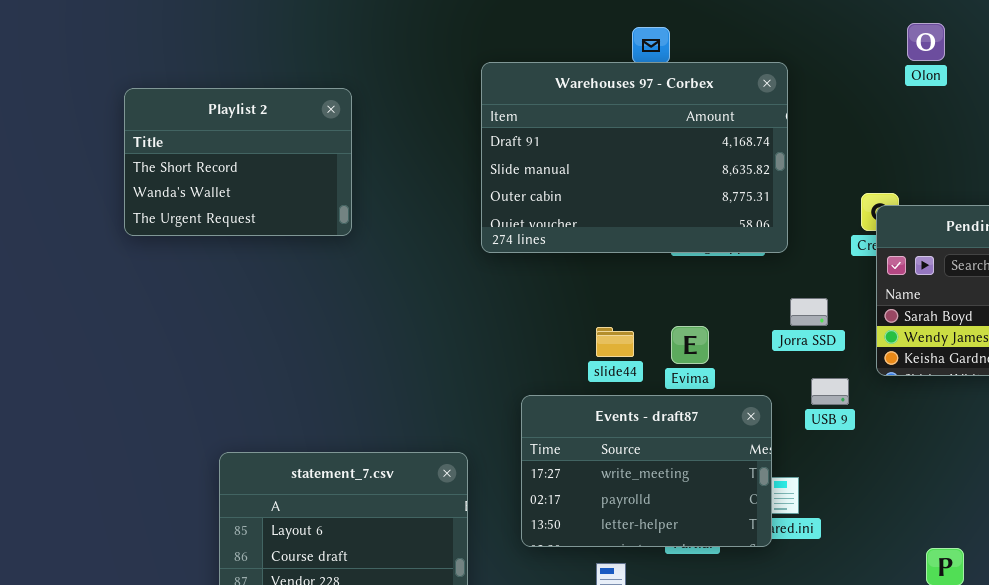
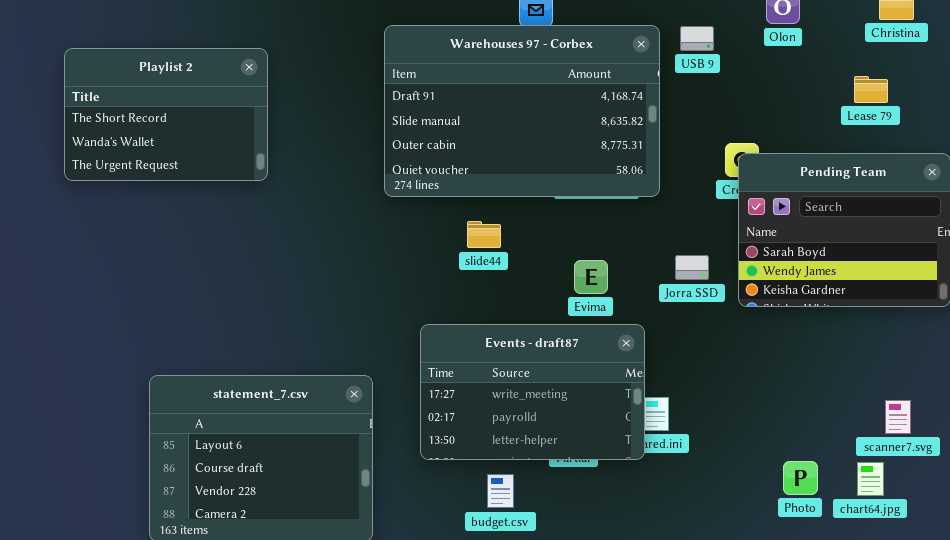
Jorra SSD: [790,298,828,326] -> [675,255,709,280], moved
Evima: [671,326,709,364] -> [574,260,608,294], moved
slide44: [596,327,634,357] -> [467,221,501,248], moved
USB 9: [811,378,849,405] -> [680,26,714,51], moved

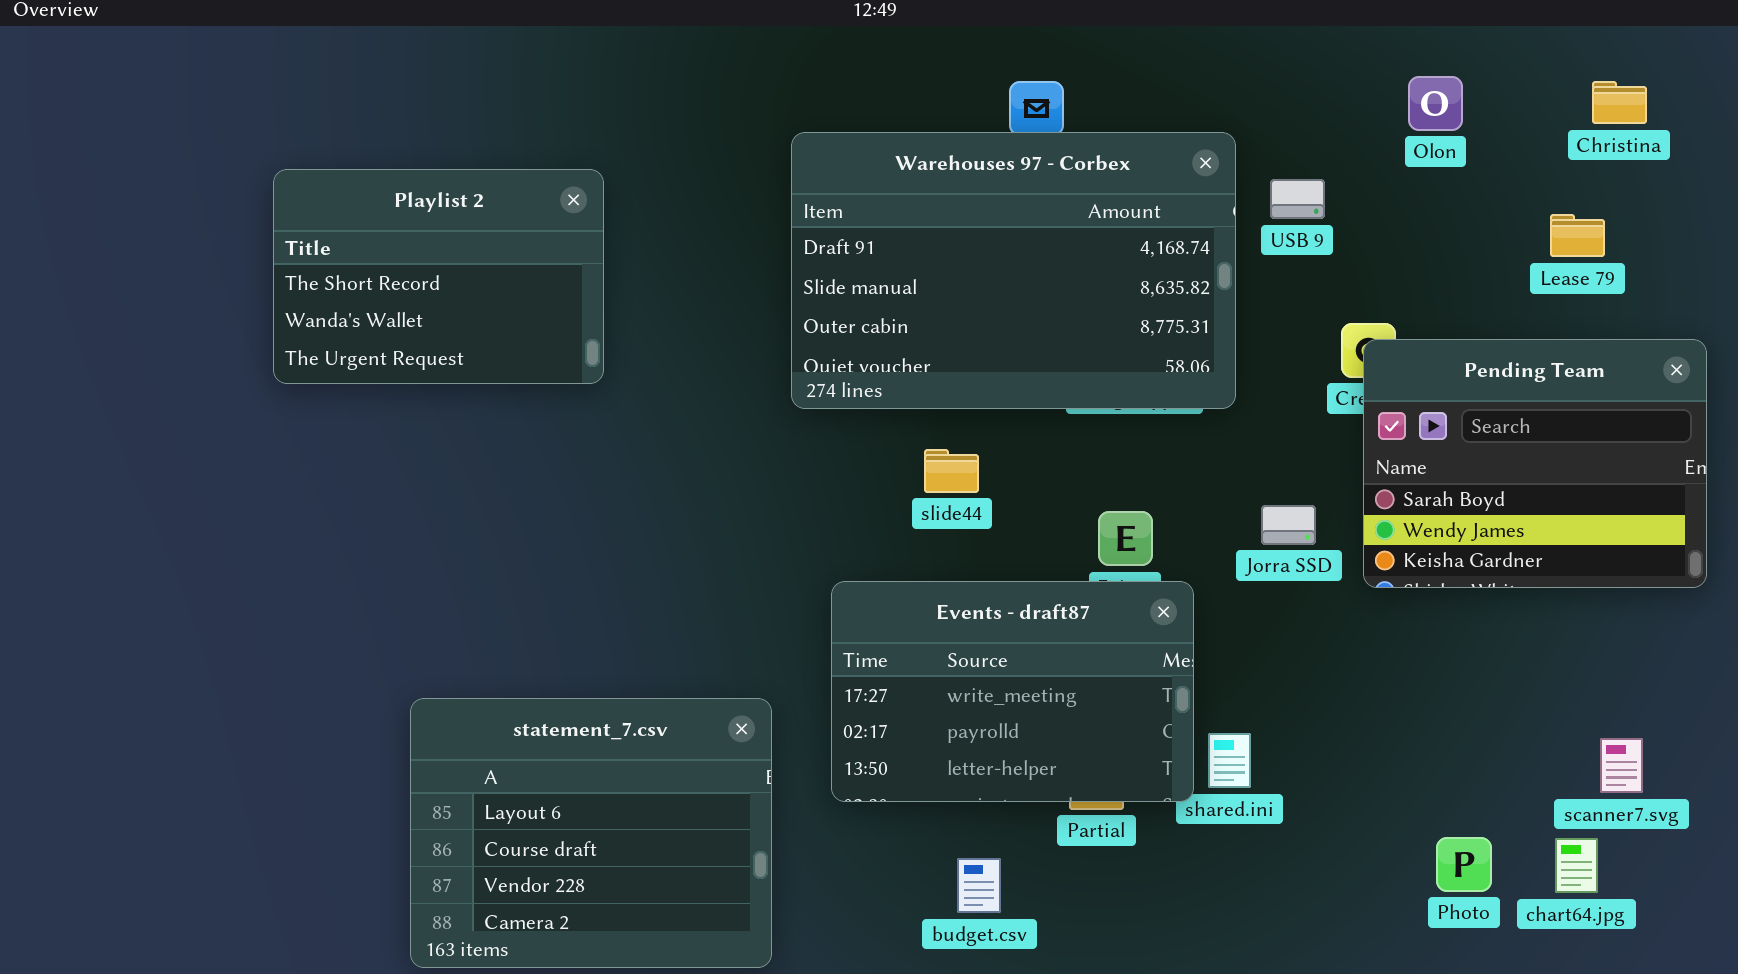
USB 9: [680,26,714,51] -> [1270,179,1325,219], moved
Events - draft87: [420,324,645,460] -> [831,581,1194,802], moved

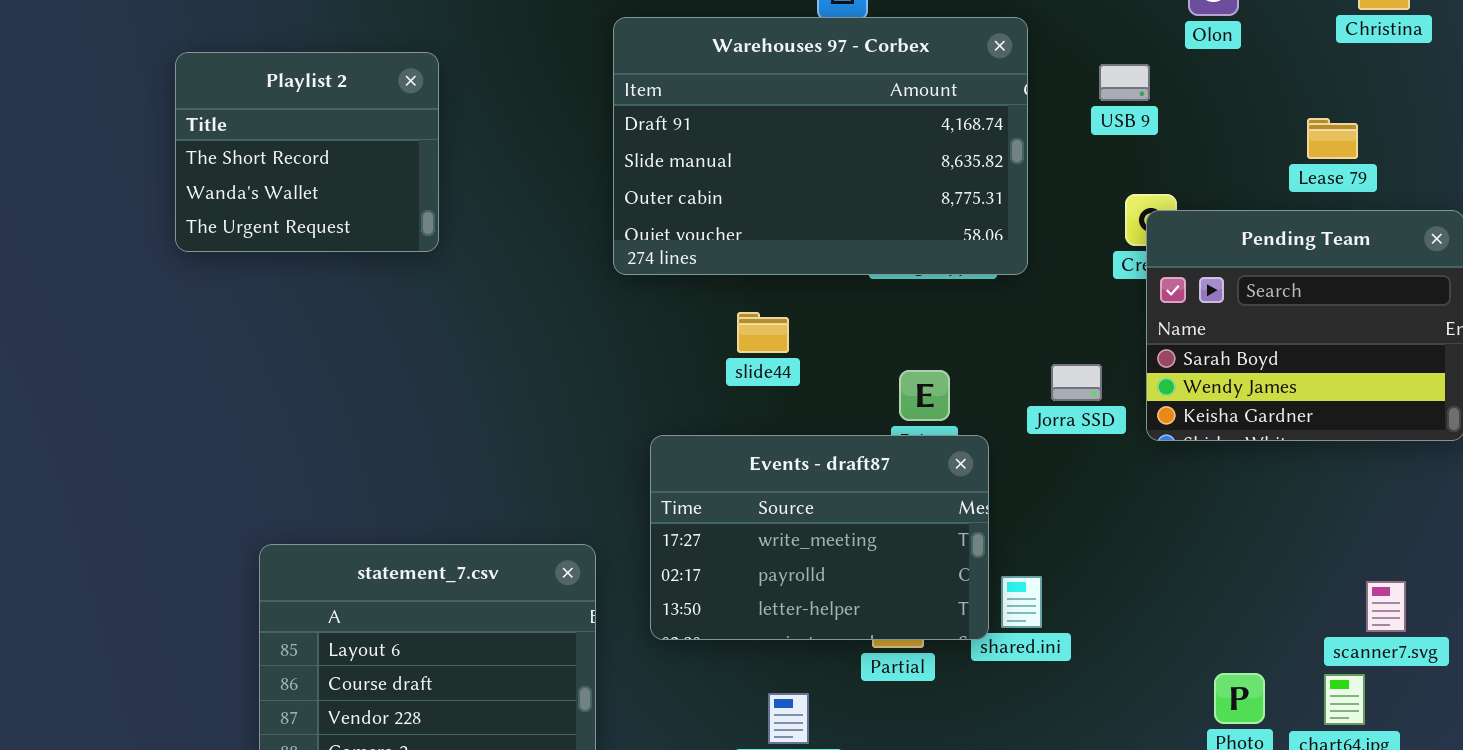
Playlist 2: [273,169,604,384] -> [175,52,439,252], resized
USB 9: [1270,179,1325,219] -> [1099,64,1150,101], moved
Lease 79: [1550,214,1605,257] -> [1307,118,1358,159], moved

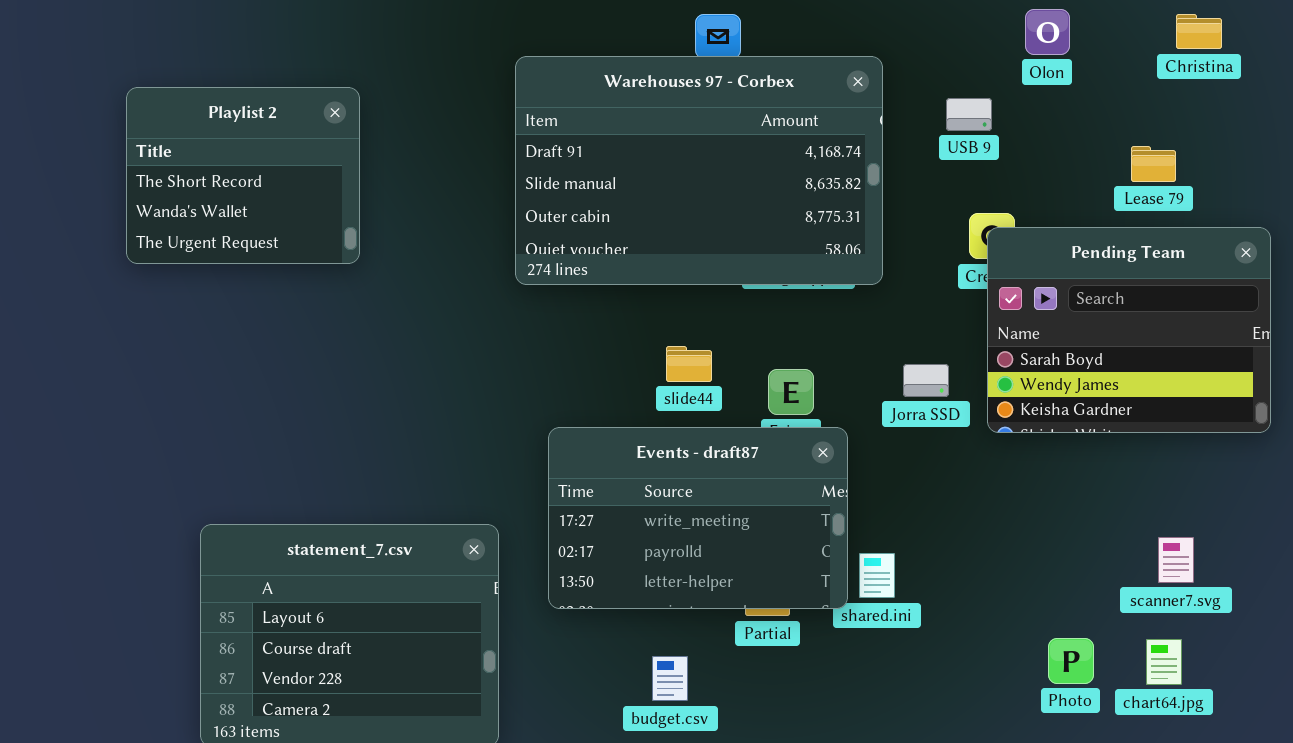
slide44: [737,312,789,353] -> [666,346,712,382], moved
scanner7.svg: [1366,581,1406,632] -> [1158,537,1194,583], moved

